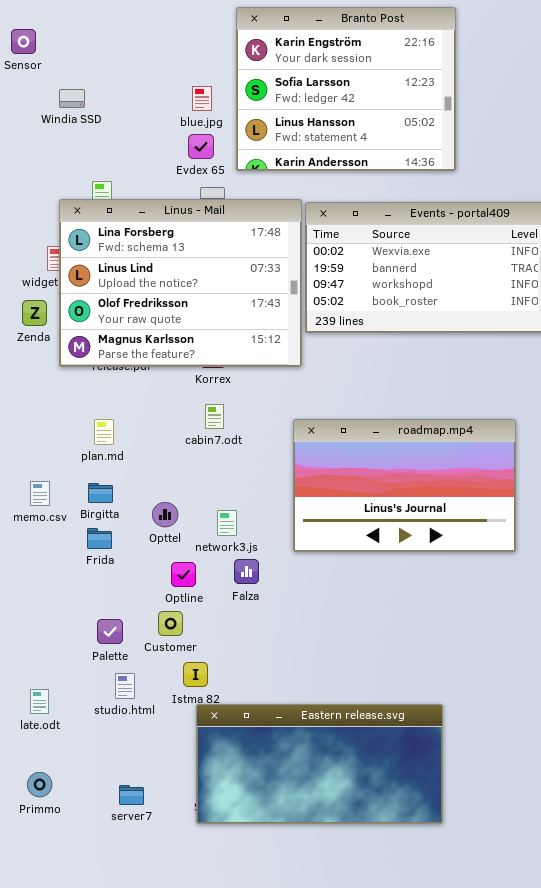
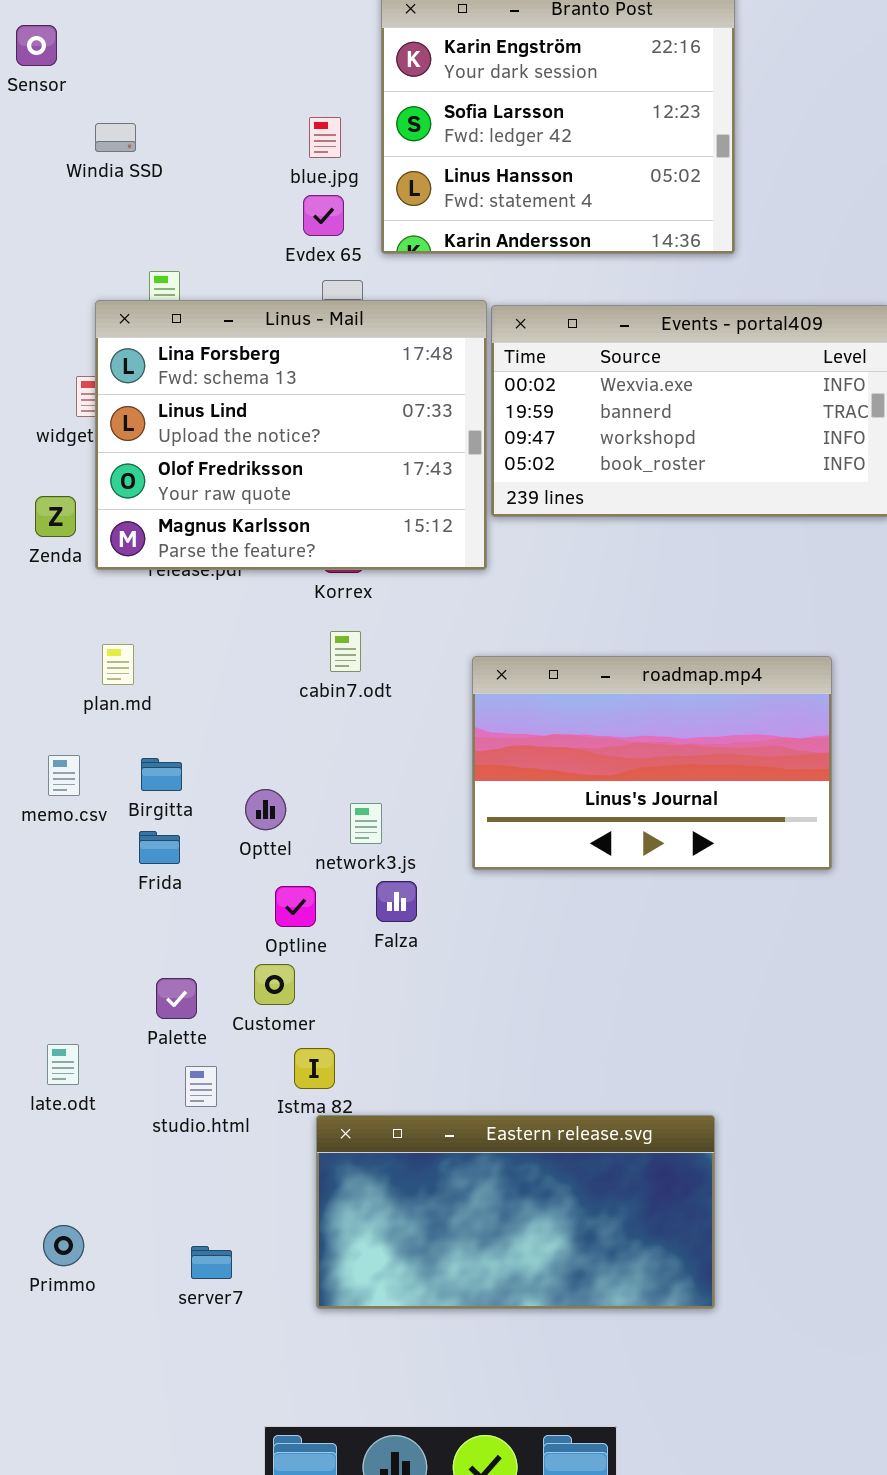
Zenda: [22,300,47,326] -> [35,496,76,537], moved
plan.md: [94,419,114,445] -> [102,644,134,685], moved
late.odt: [30,689,49,714] -> [47,1044,79,1085], moved

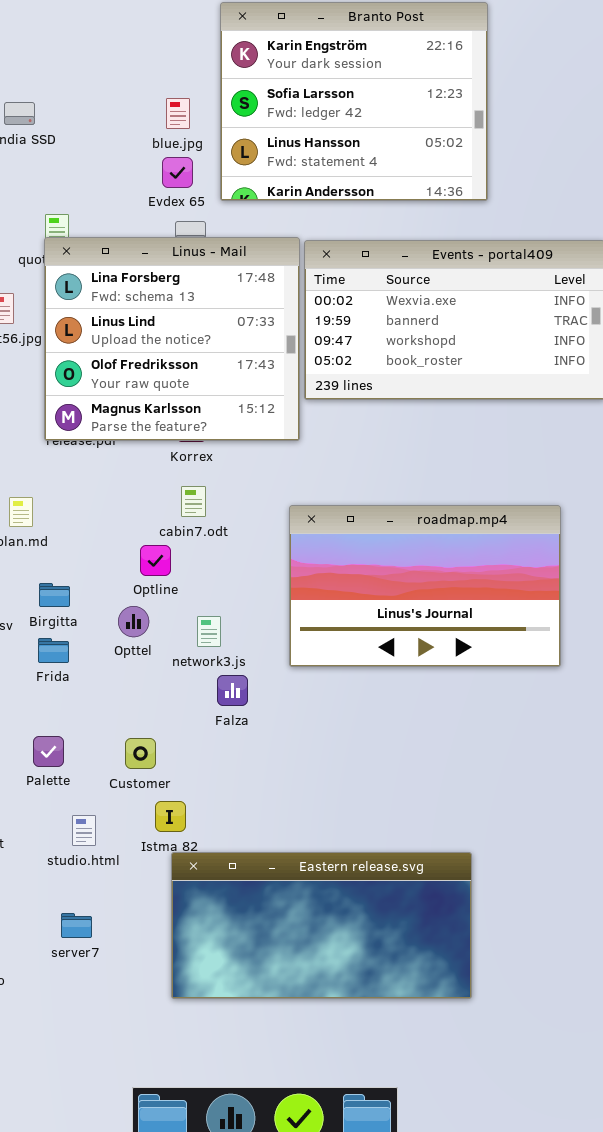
Linus - Mail: [95,300,487,570] -> [44,237,300,441], resized
Optline: [275,886,316,927] -> [140,545,171,576], moved
Palette: [156,978,197,1019] -> [33,736,64,767], moved
server7: [191,1246,232,1279] -> [61,913,92,938], moved

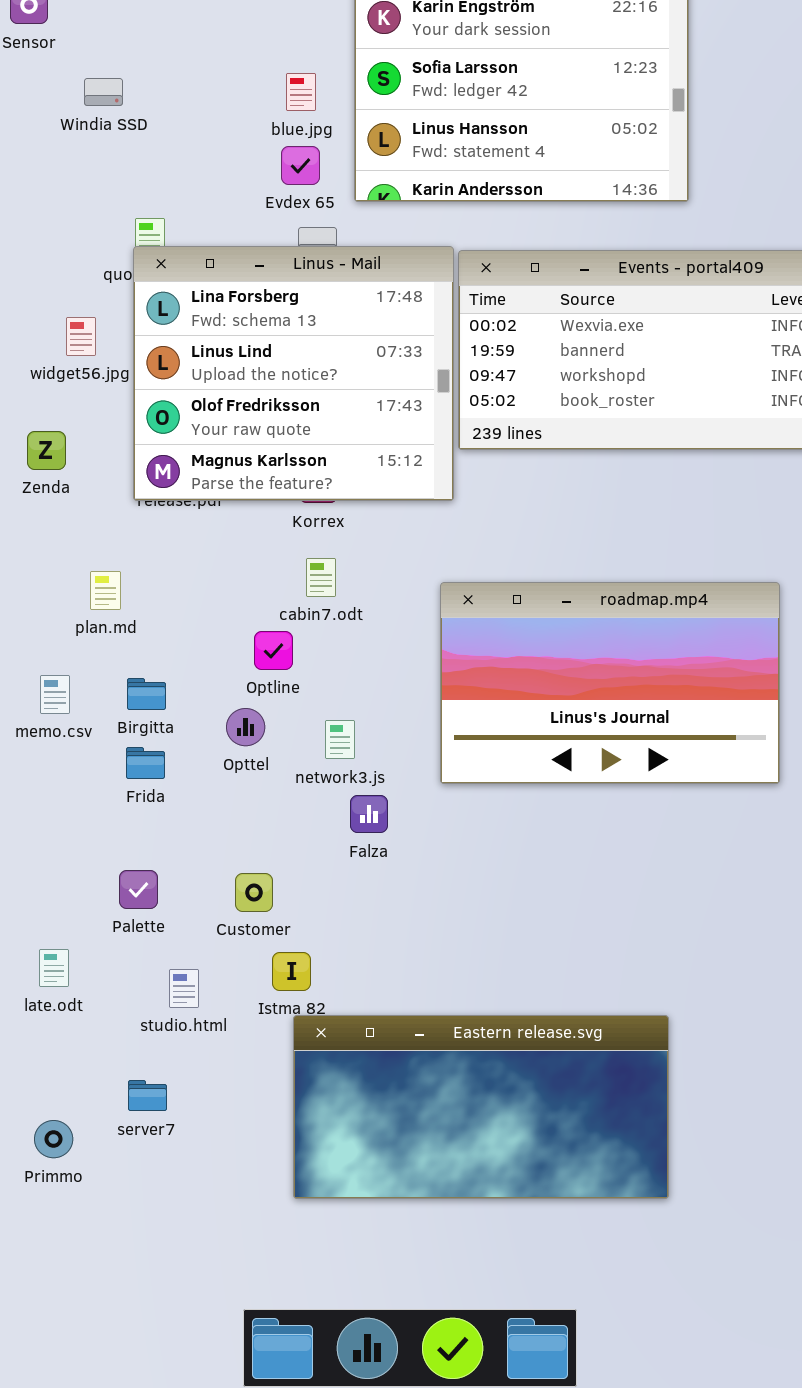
server7: [61,913,92,938] -> [128,1080,167,1111], moved

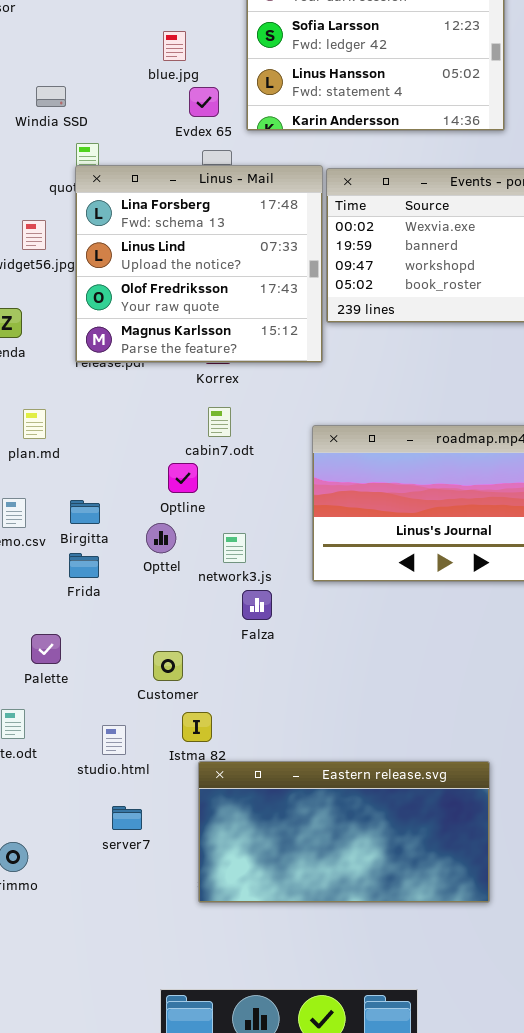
blue.jpg: [286,73,316,111] -> [163,31,186,61], moved
Windia SSD: [84,78,123,106] -> [36,86,66,107], moved
plan.md: [90,571,121,610] -> [23,409,46,439], moved
Palette: [119,870,158,909] -> [31,634,61,664], moved
server7: [128,1080,167,1111] -> [112,806,142,830], moved

